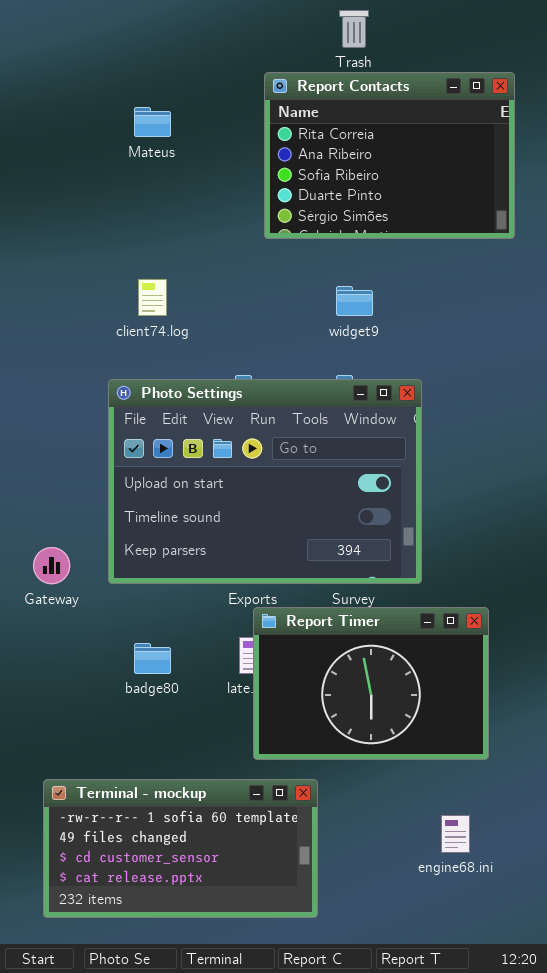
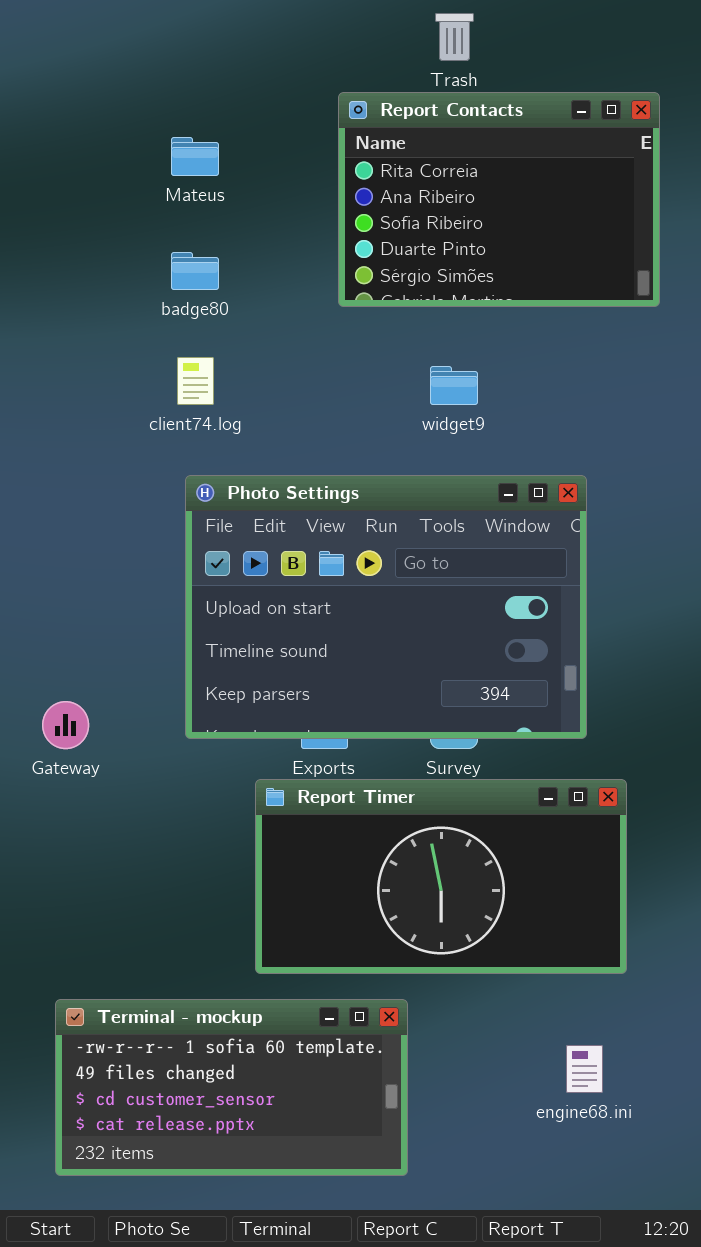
Photo Settings: [108,379,422,584] -> [185,475,587,739], moved
Report Timer: [253,607,489,760] -> [255,779,627,974], resized
badge80: [134,643,171,674] -> [171,252,219,290], moved

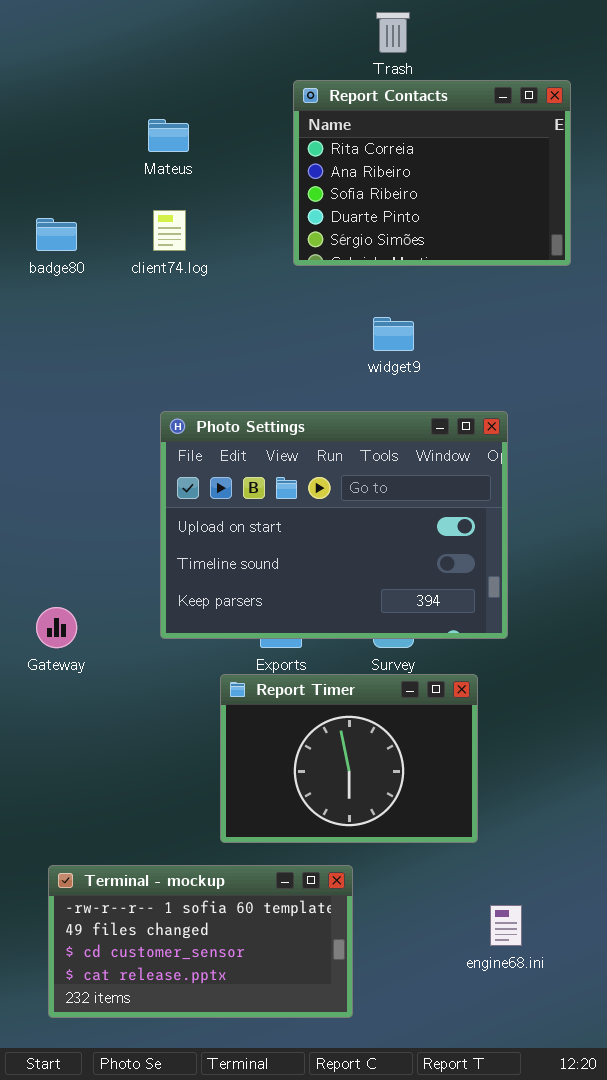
badge80: [171,252,219,290] -> [36,218,77,251], moved
client74.log: [177,357,214,405] -> [153,210,186,251], moved
Report Timer: [255,779,627,974] -> [220,674,478,843], resized

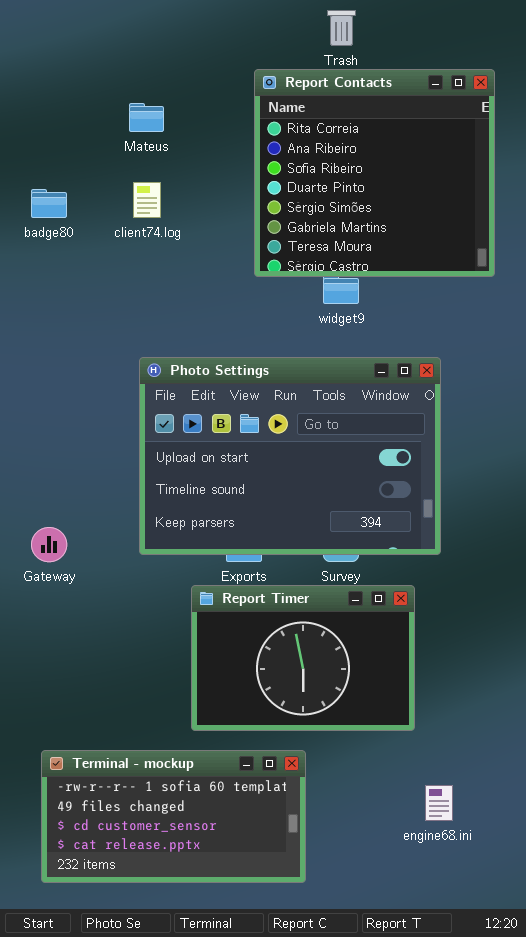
Report Contacts: [293,80,571,266] -> [254,69,495,277], resized

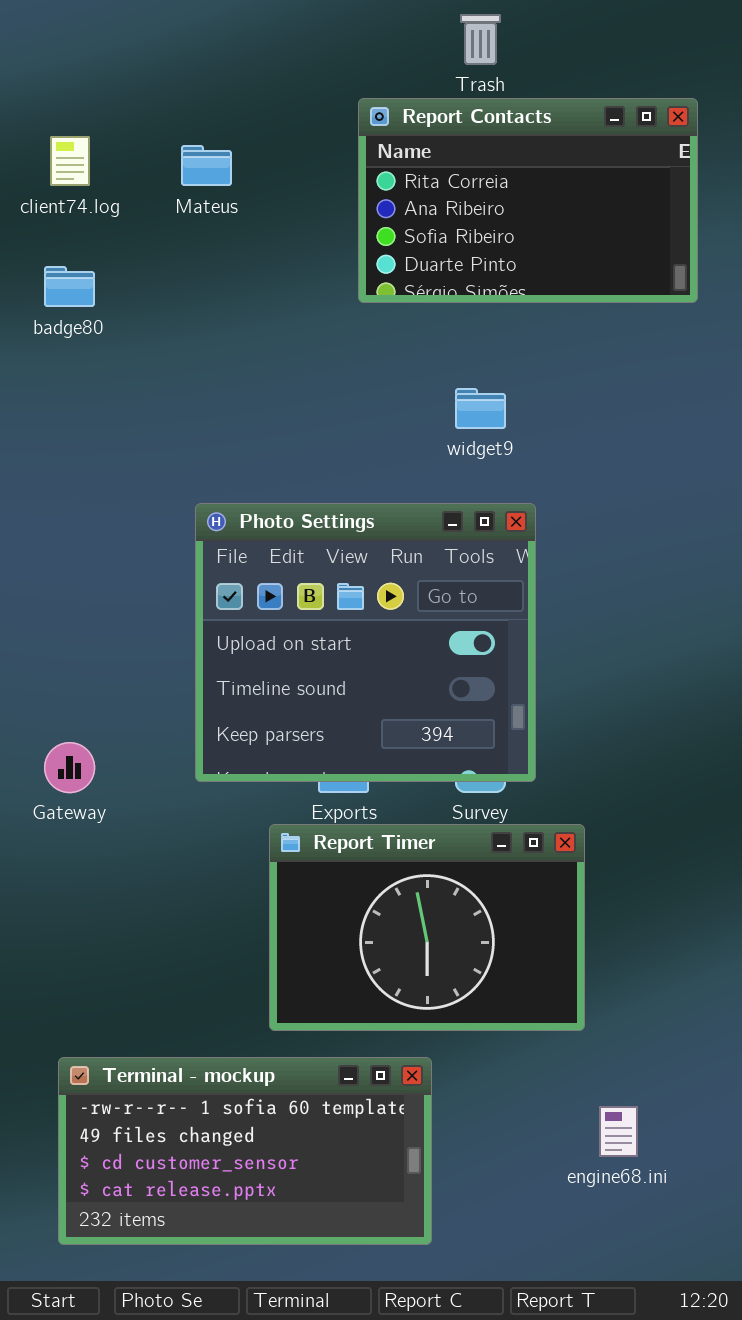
Report Contacts: [254,69,495,277] -> [358,98,698,303], resized
client74.log: [133,182,161,218] -> [50,136,90,186], moved
Photo Settings: [139,357,441,555] -> [195,503,536,782], resized

